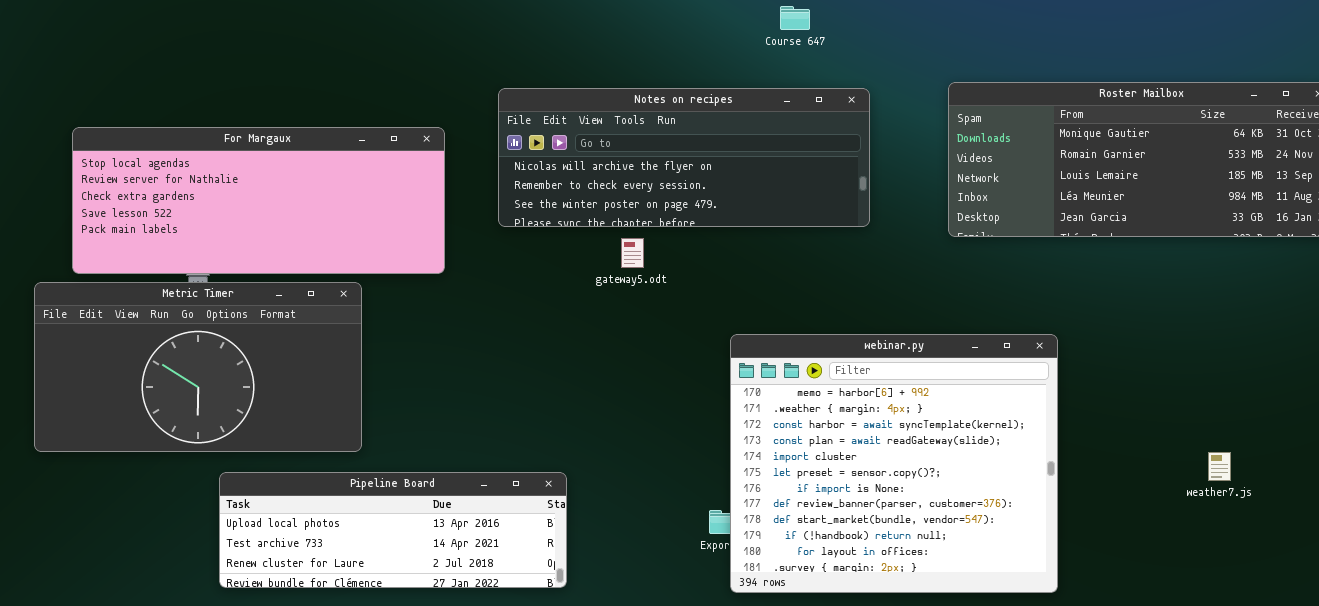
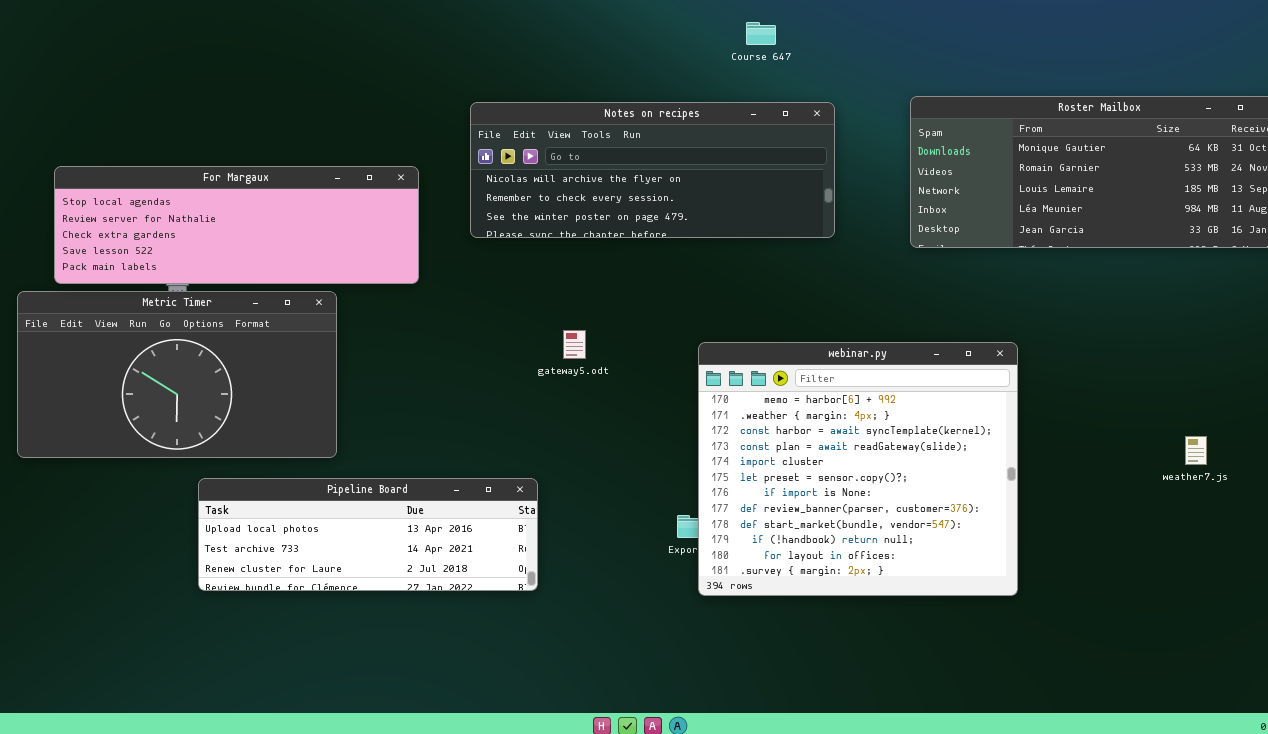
For Margaux: [72,127,445,274] -> [54,166,419,284], resized
gateway5.odt: [621,238,644,268] -> [563,330,586,359], moved
weather7.js: [1208,452,1231,481] -> [1185,436,1207,465], moved

